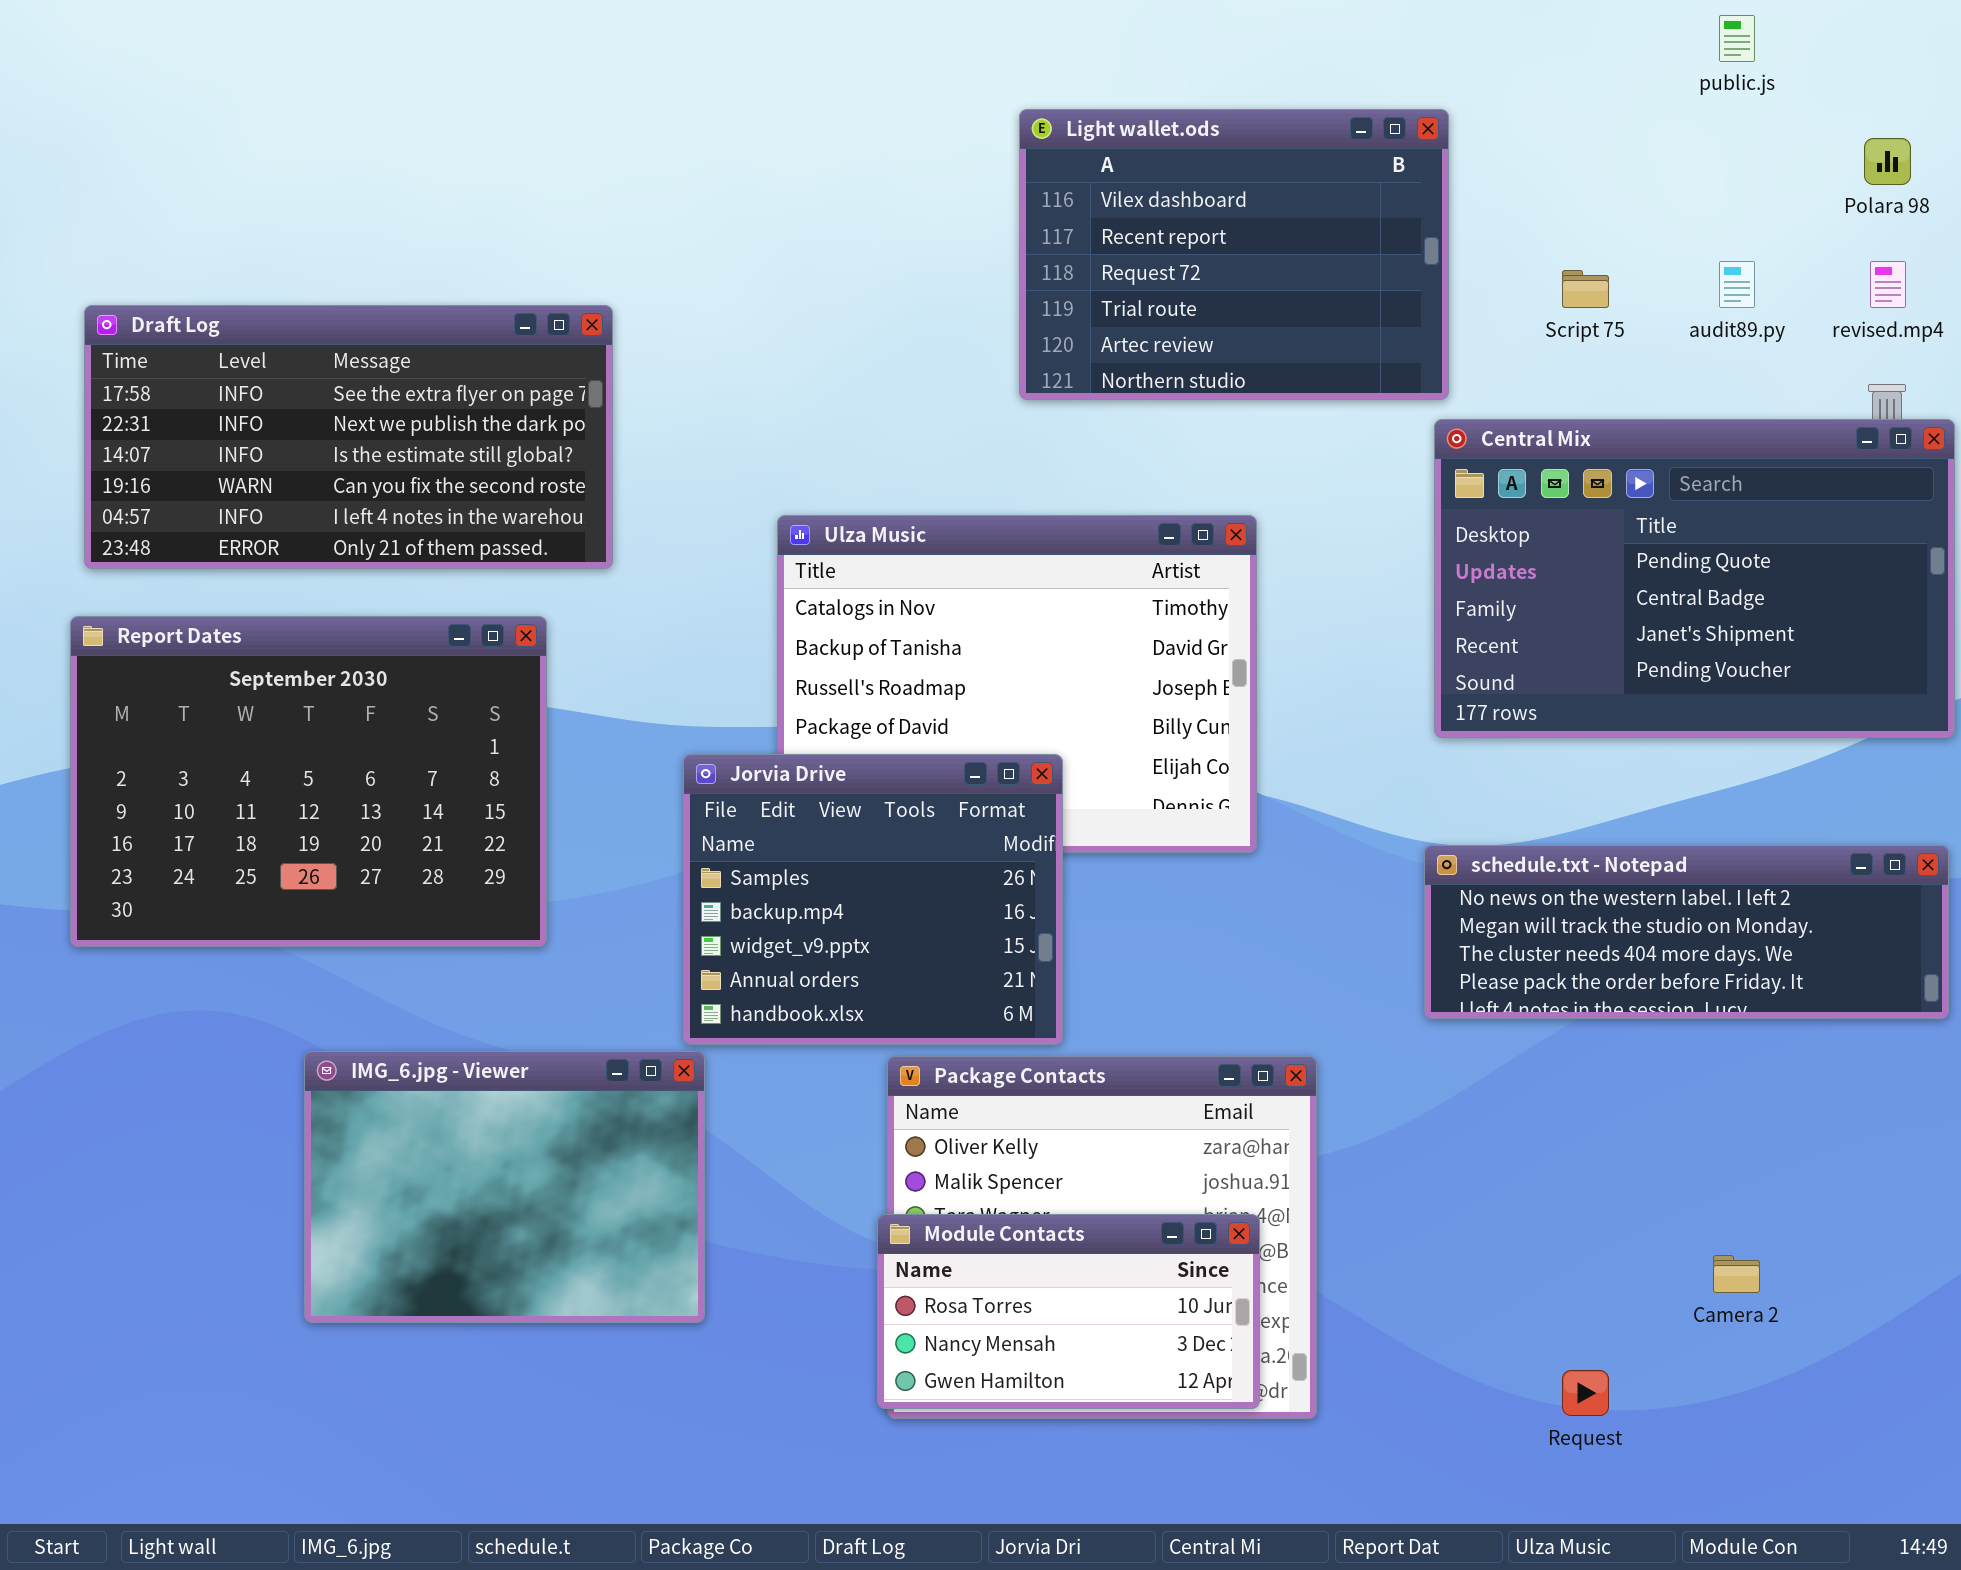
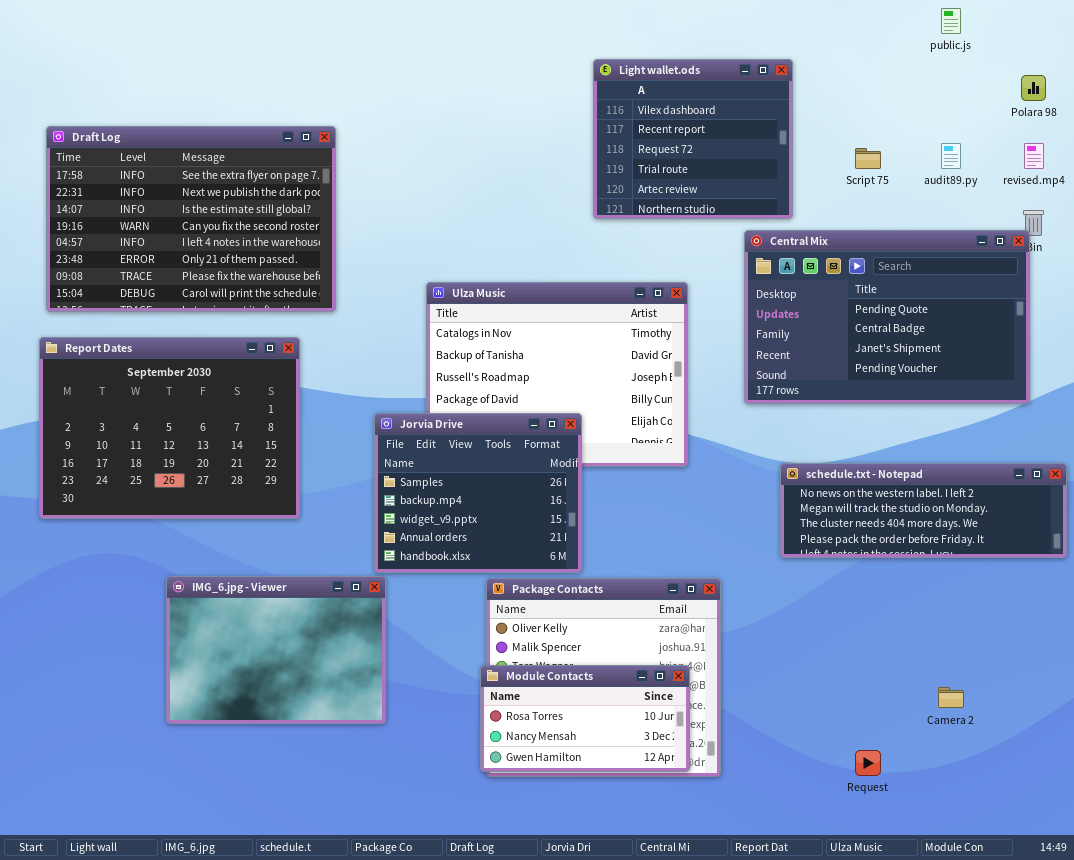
Light wallet.ods: [1019,109,1449,400] -> [593,59,793,219], resized
Draft Log: [84,305,613,569] -> [46,126,336,312], resized
Central Mix: [1434,419,1955,738] -> [744,230,1030,404], moved

